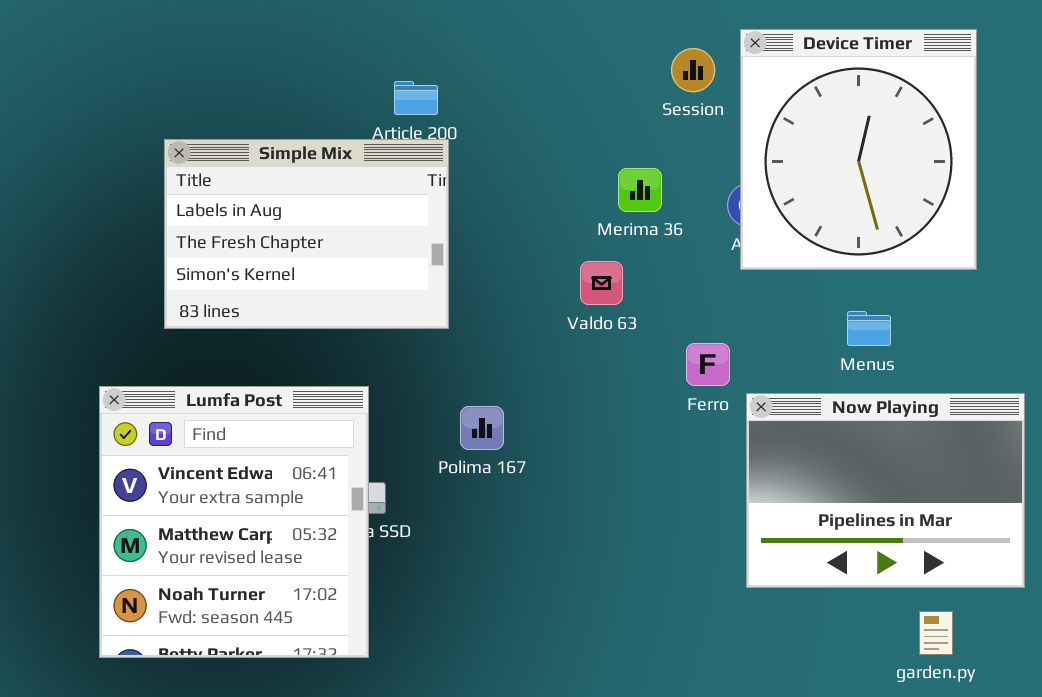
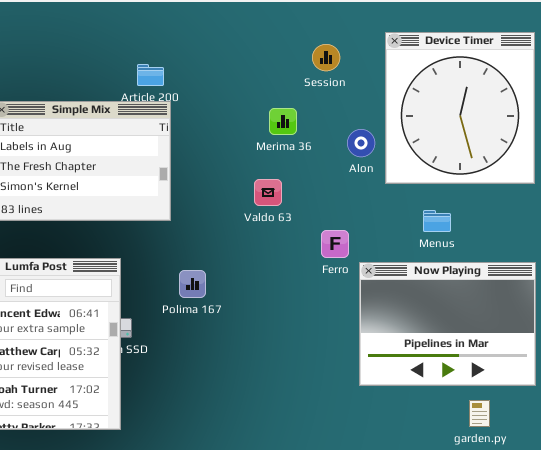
Device Timer: [740,29,977,270] -> [385,32,535,184], moved
Merima 36: [618,168,662,212] -> [269,108,297,135], moved

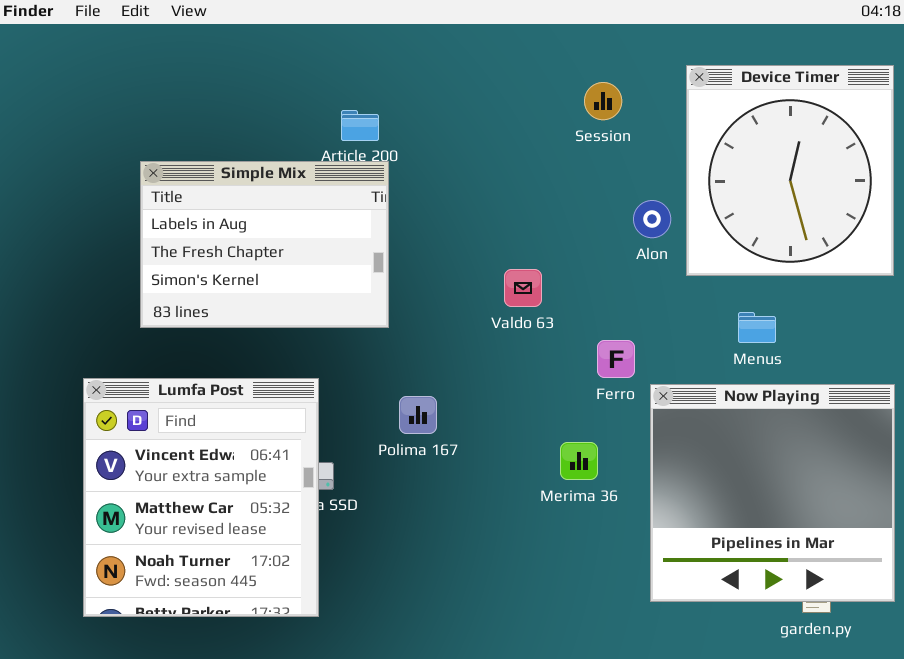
Merima 36: [269,108,297,135] -> [560,442,598,480], moved
Now Playing: [359,262,536,386] -> [650,384,895,602], resized

